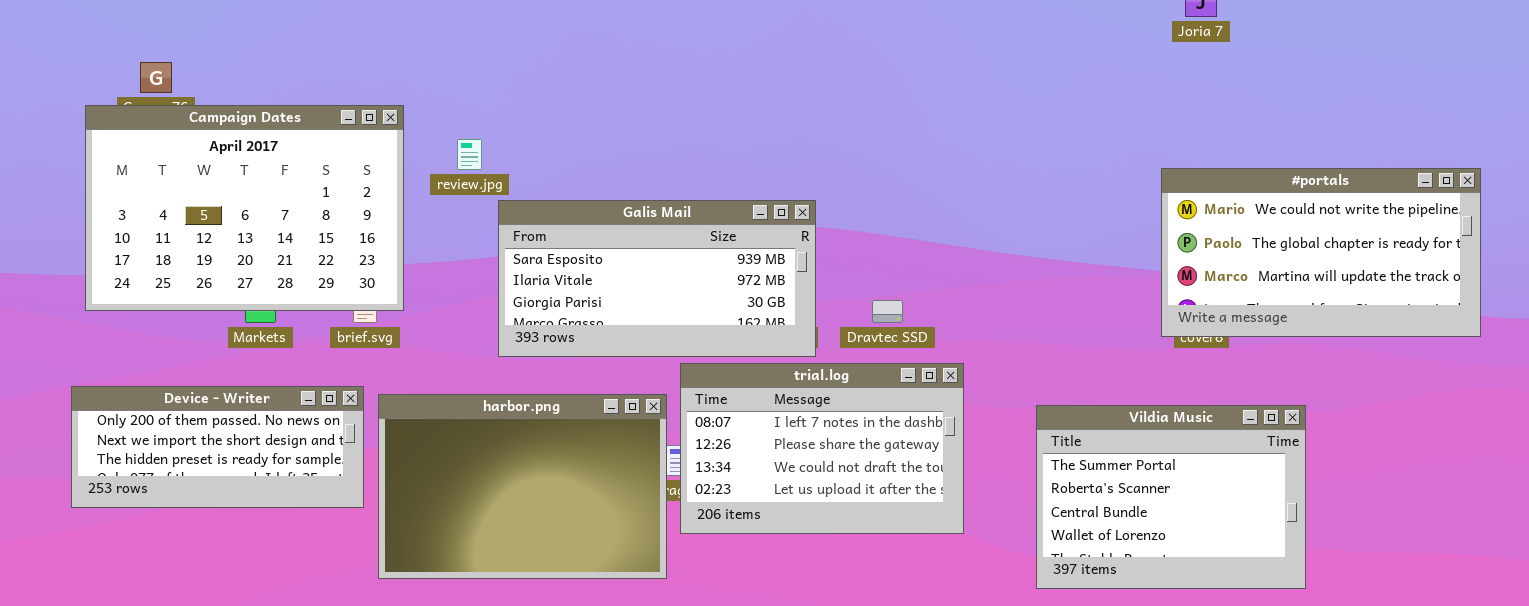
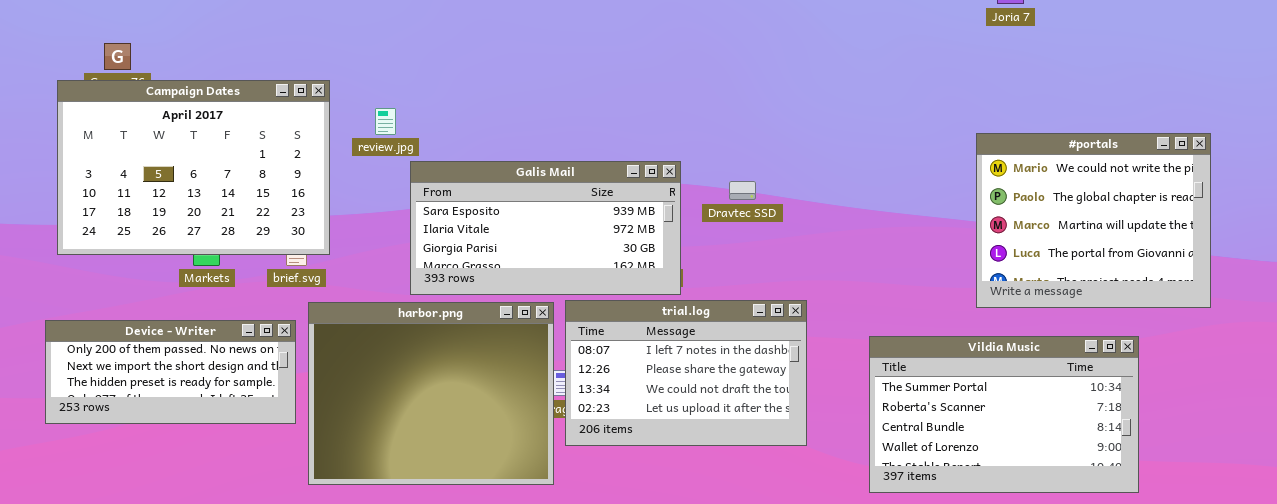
#portals: [1161,168,1481,337] -> [976,133,1211,308], resized
Dravtec SSD: [872,300,903,323] -> [729,181,756,200], moved
harbor.png: [378,394,667,579] -> [308,302,554,485], resized
Vildia Music: [1036,405,1306,589] -> [869,336,1139,493], resized

